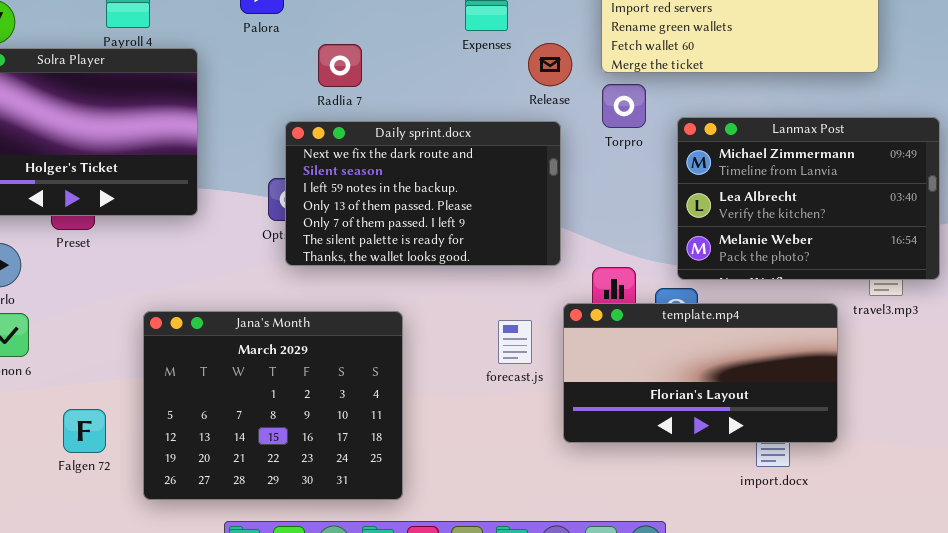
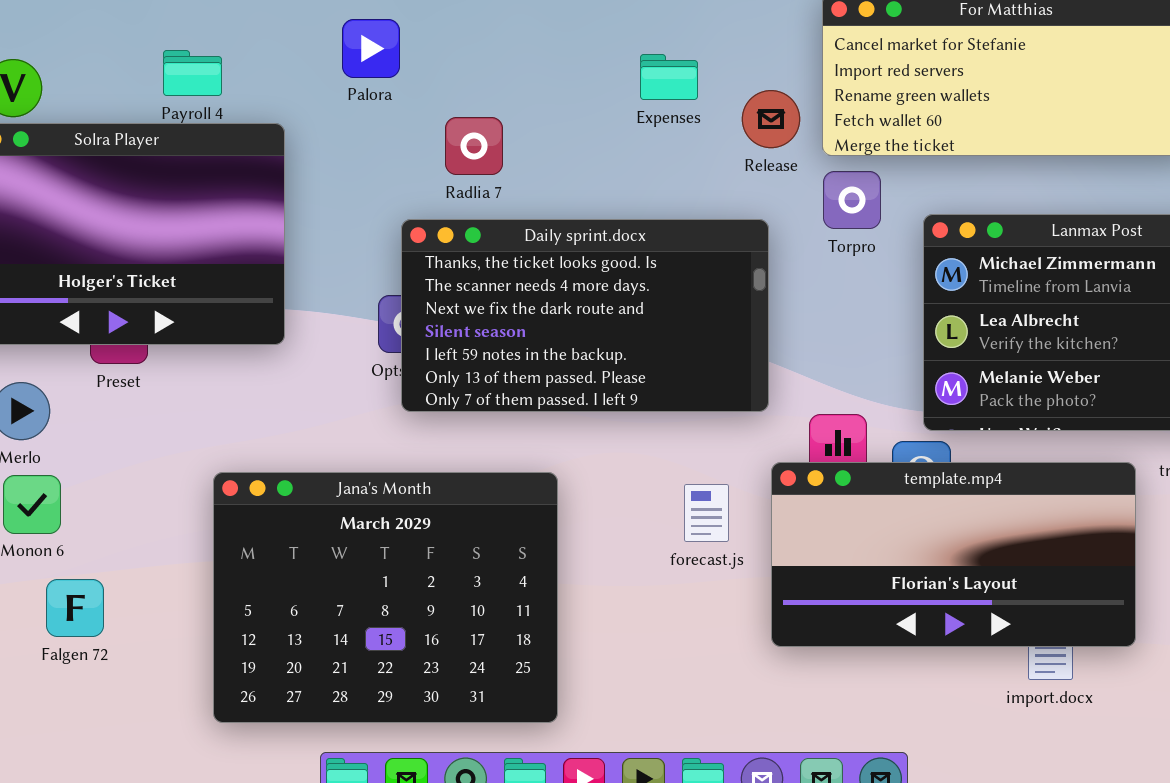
Release: [528,43,572,86] -> [742,90,800,148], moved
Daily sprint.docx: [285,121,561,266] -> [401,219,769,412], scrolled up 2 rows
Falgen 72: [63,409,106,453] -> [46,579,104,637], moved

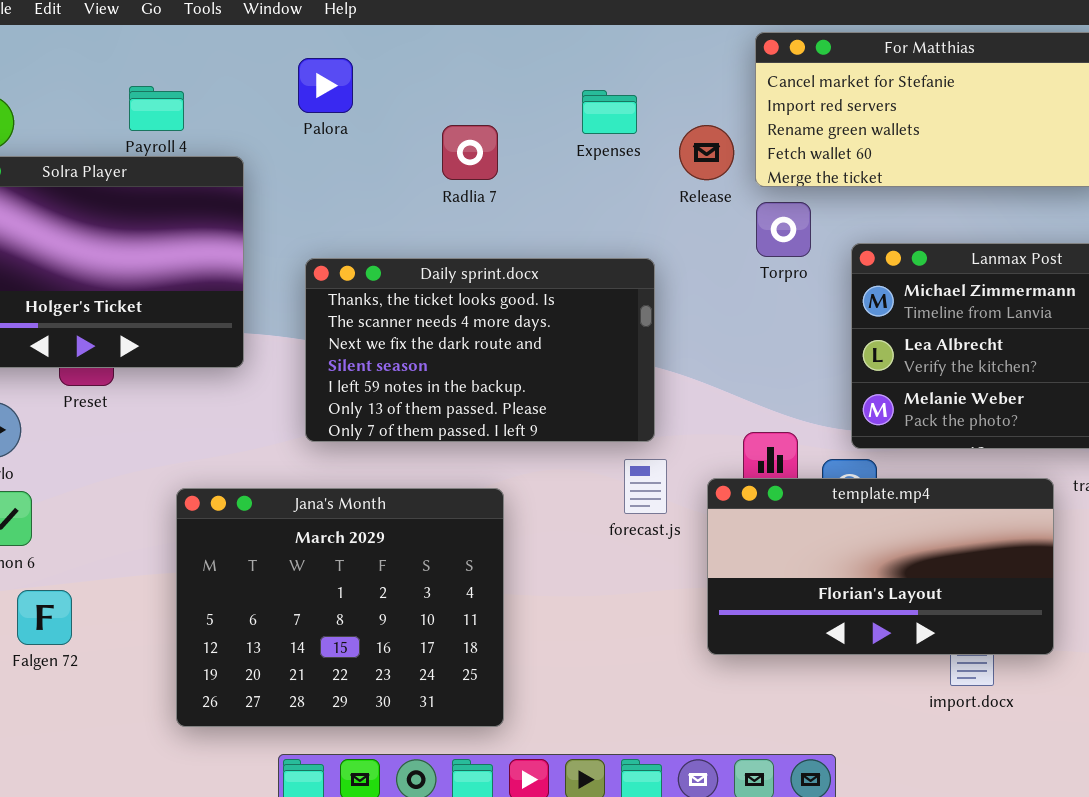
Radlia 7: [445,117,503,175] -> [442,125,498,180], moved
Daily sprint.docx: [401,219,769,412] -> [305,258,655,442], moved
forecast.js: [684,484,729,542] -> [624,459,667,514], moved

